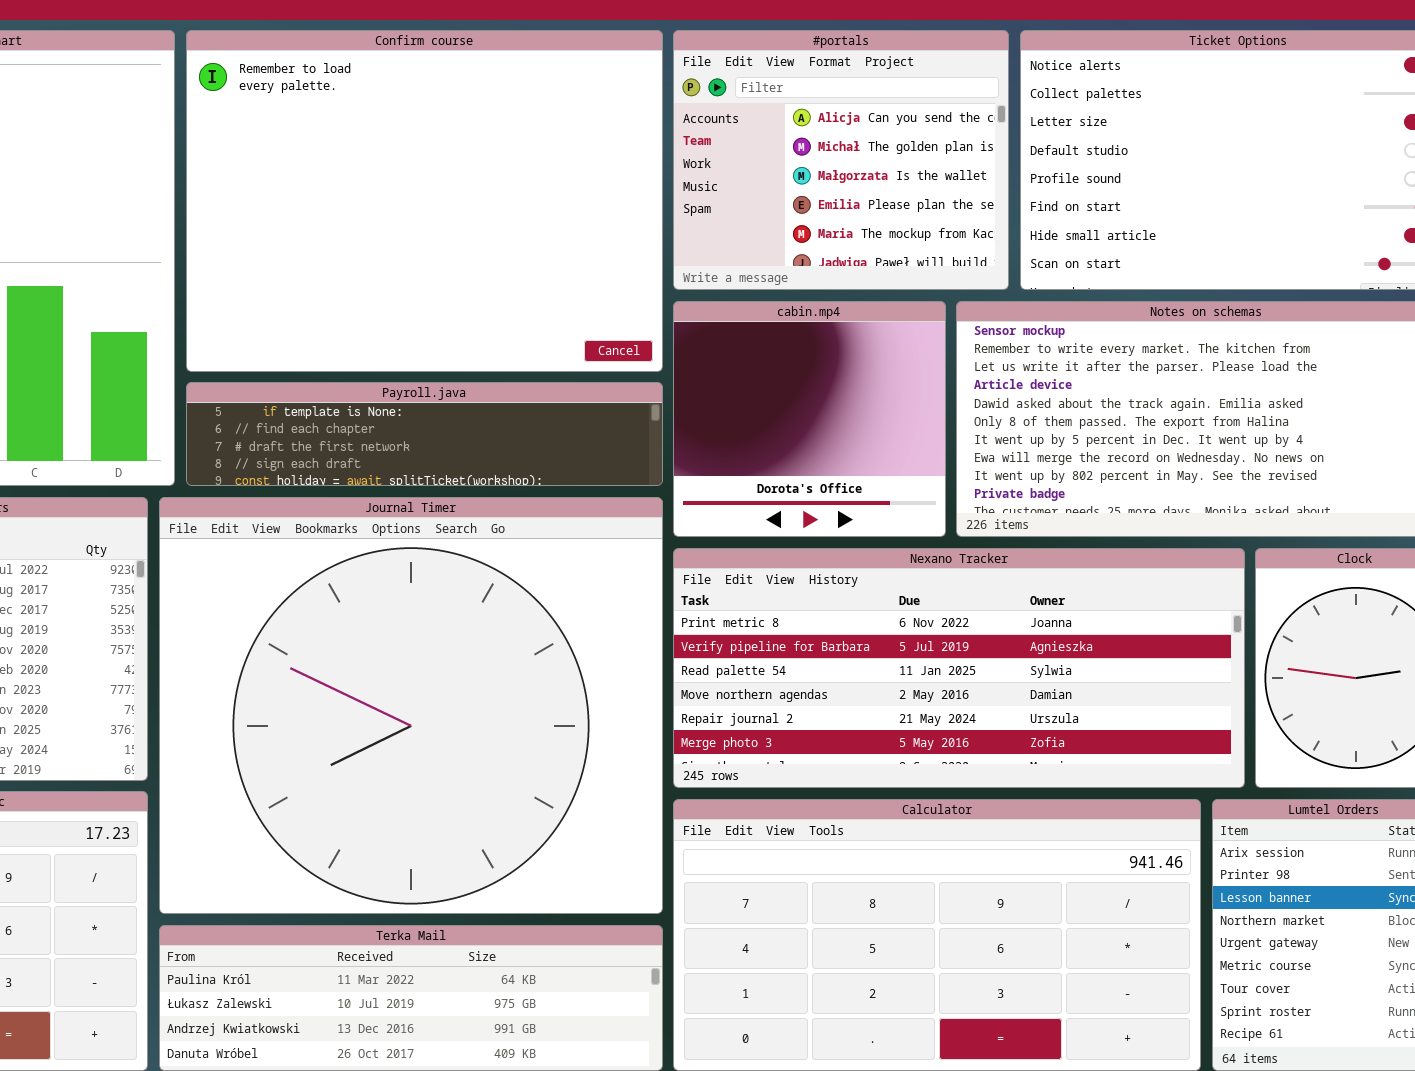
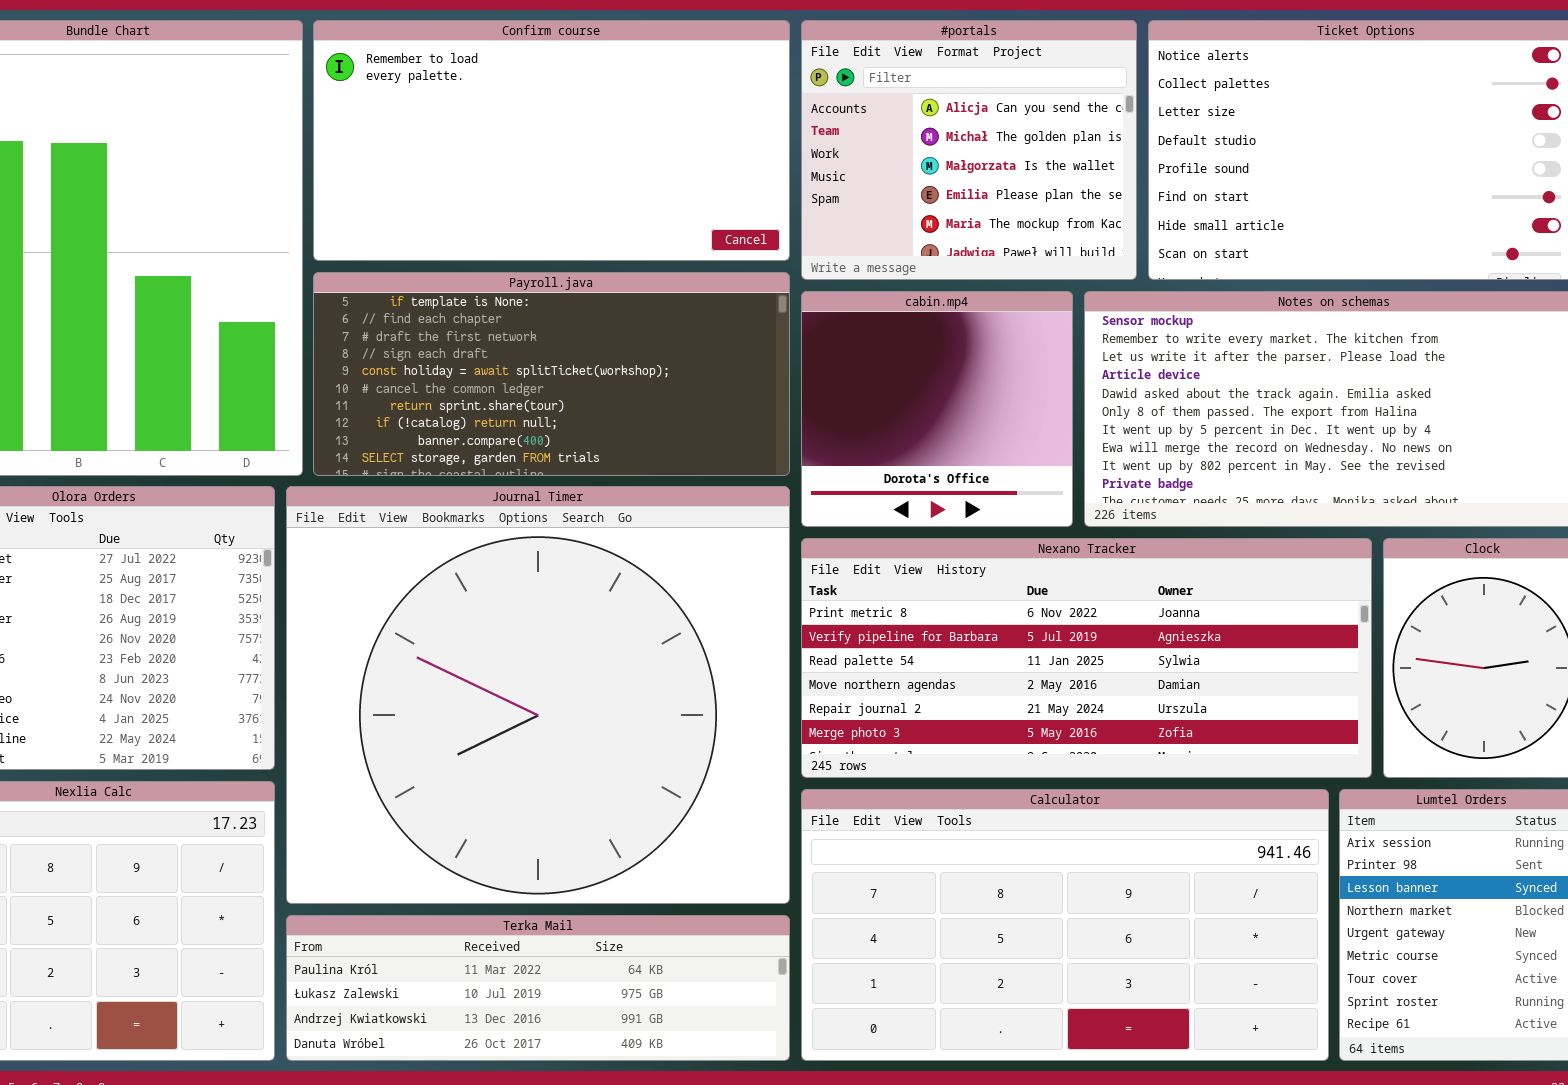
Confirm course: [186,30,663,372] -> [313,20,790,261], resized
Payroll.java: [186,382,663,486] -> [313,272,790,476], resized

